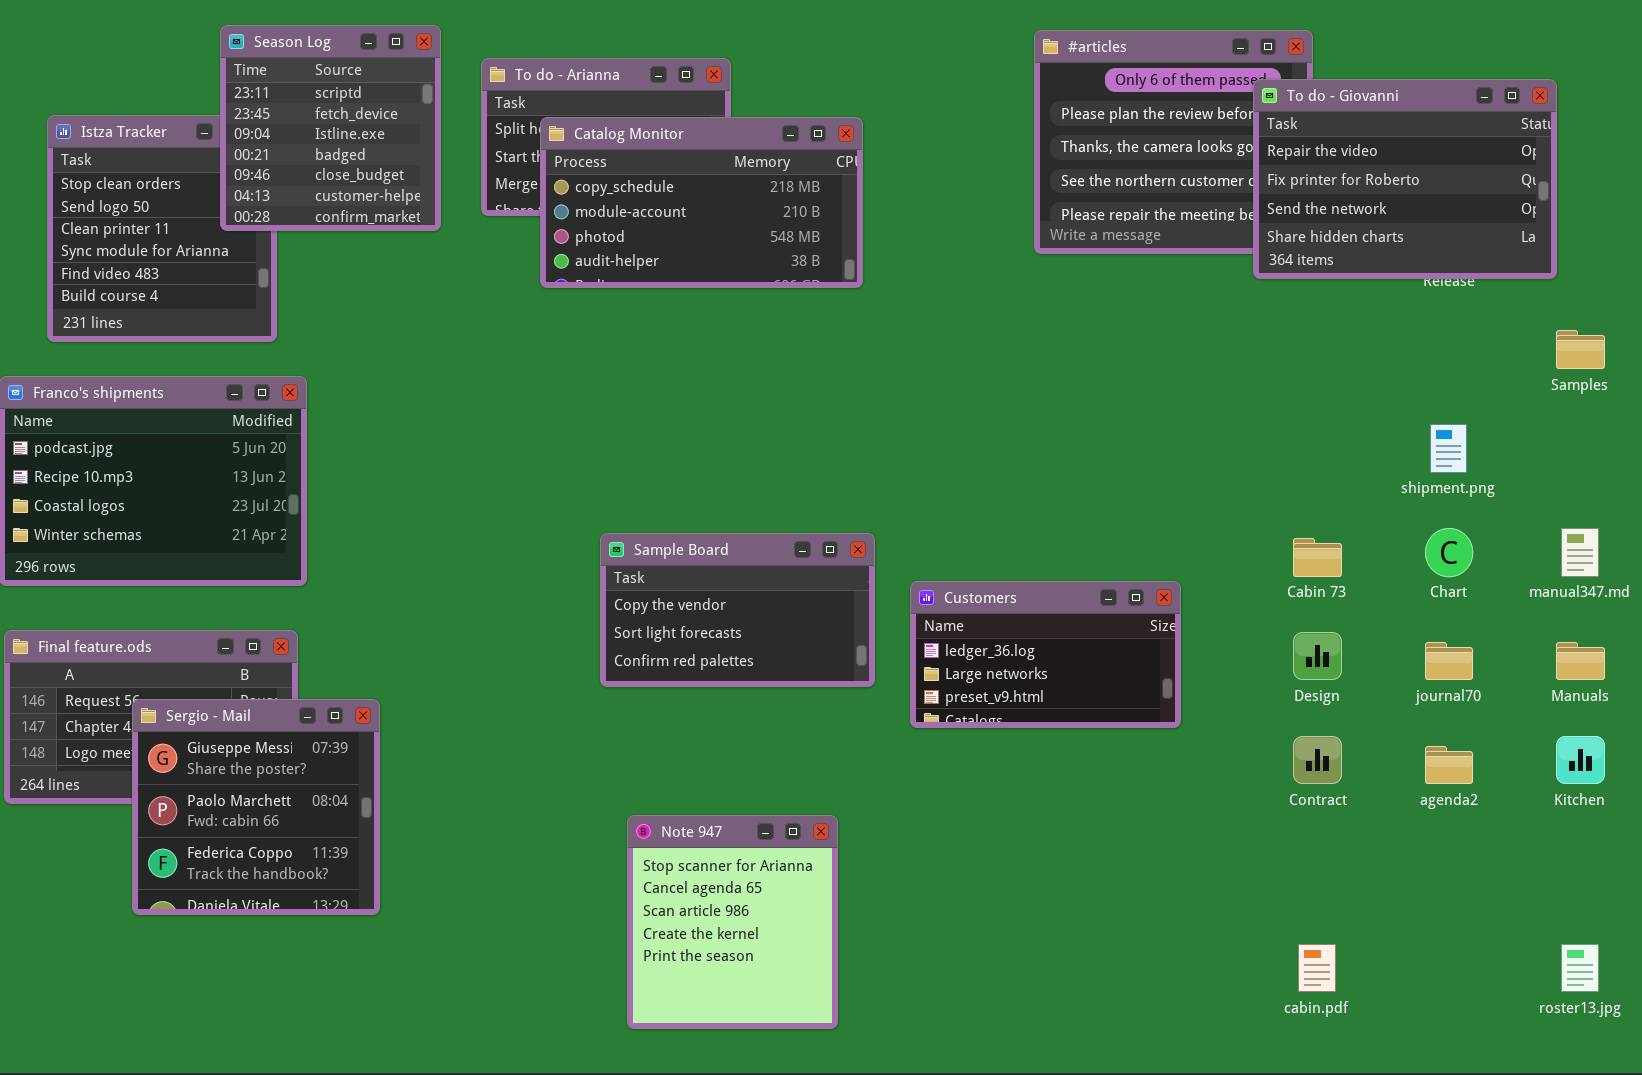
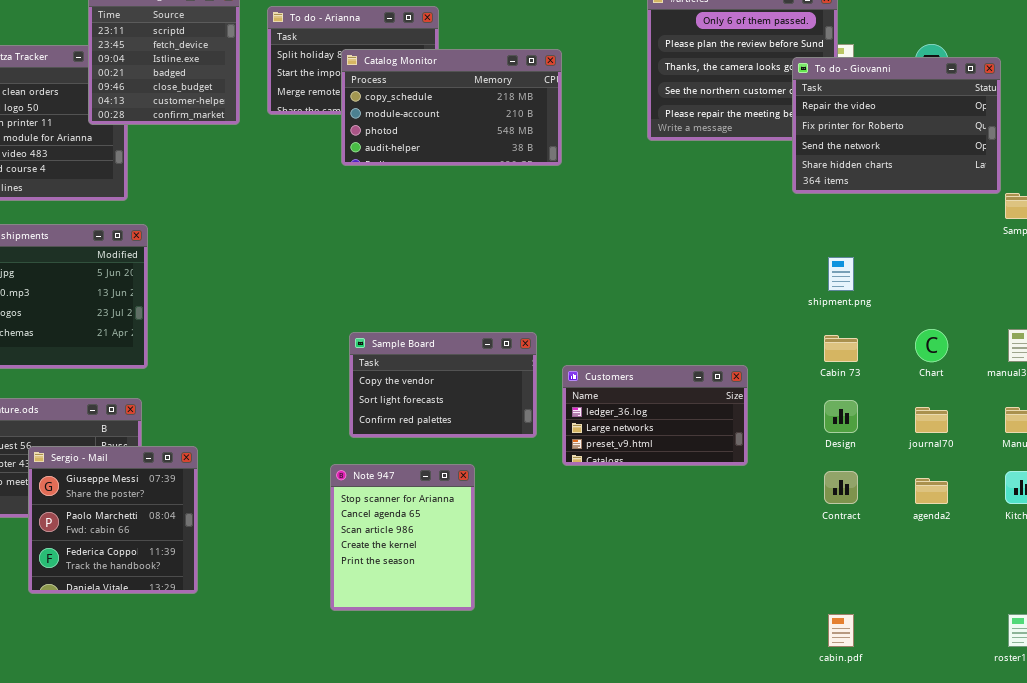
To do - Giovanni: [1253,79,1557,279] -> [792,57,1001,194], moved
Catalog Monitor: [540,117,863,288] -> [341,49,562,166], moved
shipment.png: [1430,424,1467,473] -> [828,257,854,291], moved
Note 947: [627,815,838,1029] -> [330,464,475,611], moved

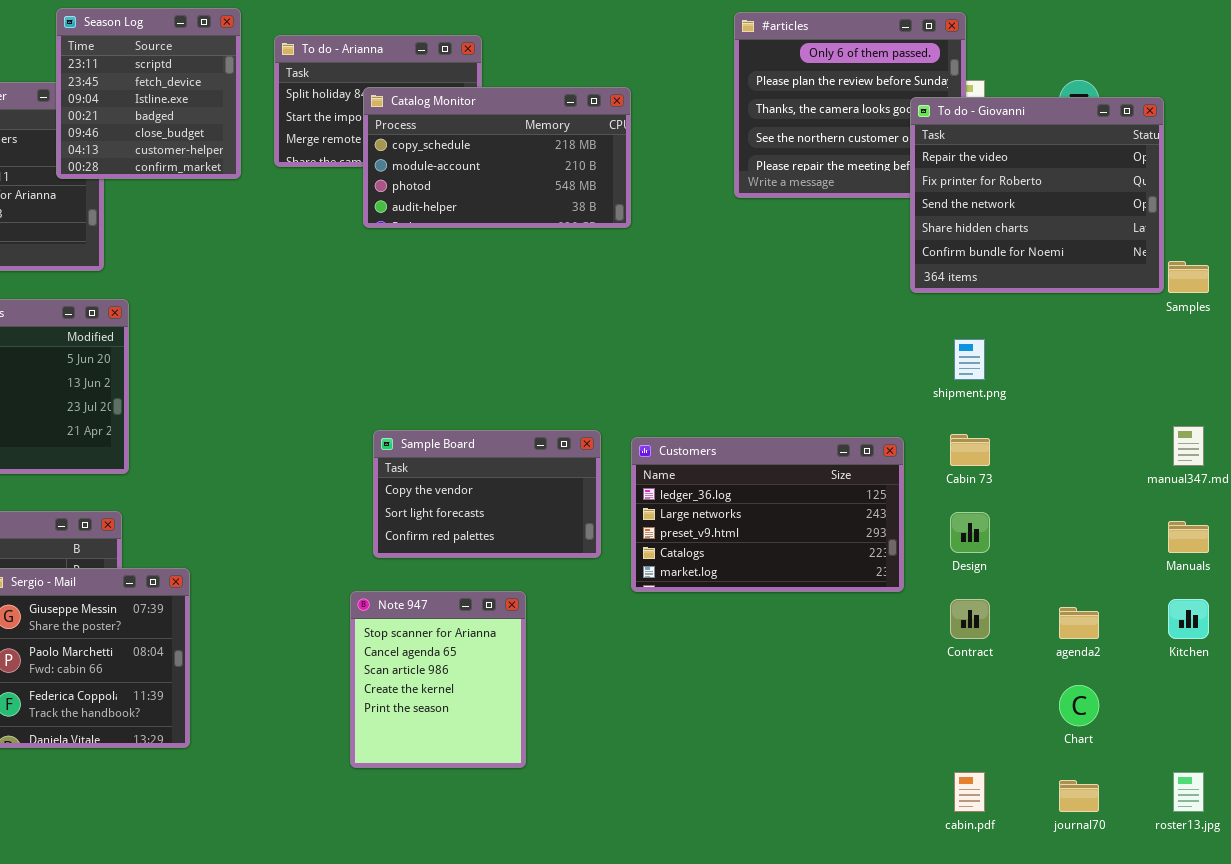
To do - Giovanni: [792,57,1001,194] -> [910,97,1164,293], resized
Chart: [915,329,948,362] -> [1059,685,1099,726], moved
Customers: [562,365,748,466] -> [631,437,904,592], resized
journal70: [915,407,948,433] -> [1059,780,1099,812], moved

